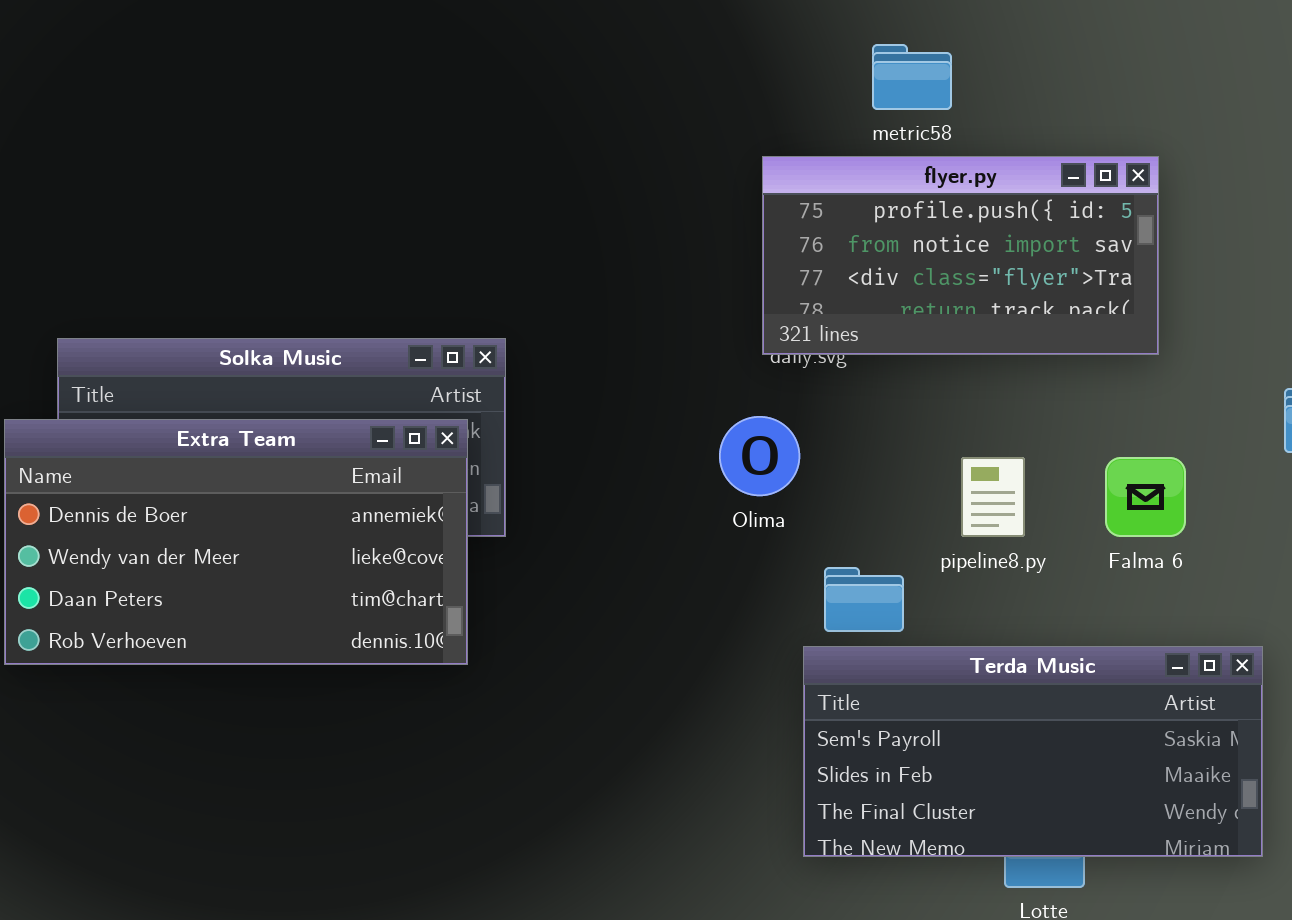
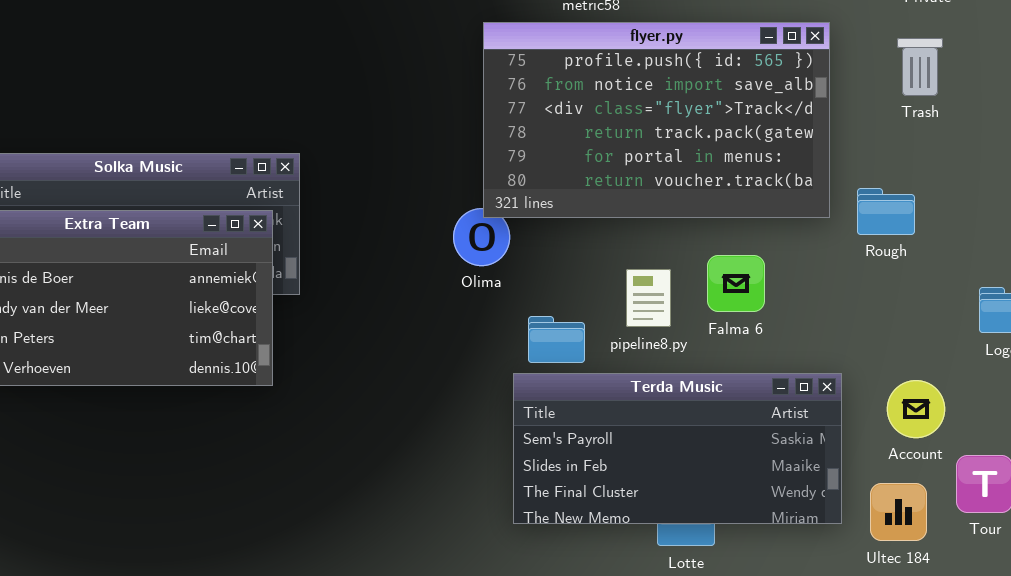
flyer.py: [762,156,1159,355] -> [483,22,830,218], resized
pipeline8.py: [961,457,1025,537] -> [626,269,671,327], moved
Falma 6: [1105,457,1186,537] -> [707,255,765,312], moved

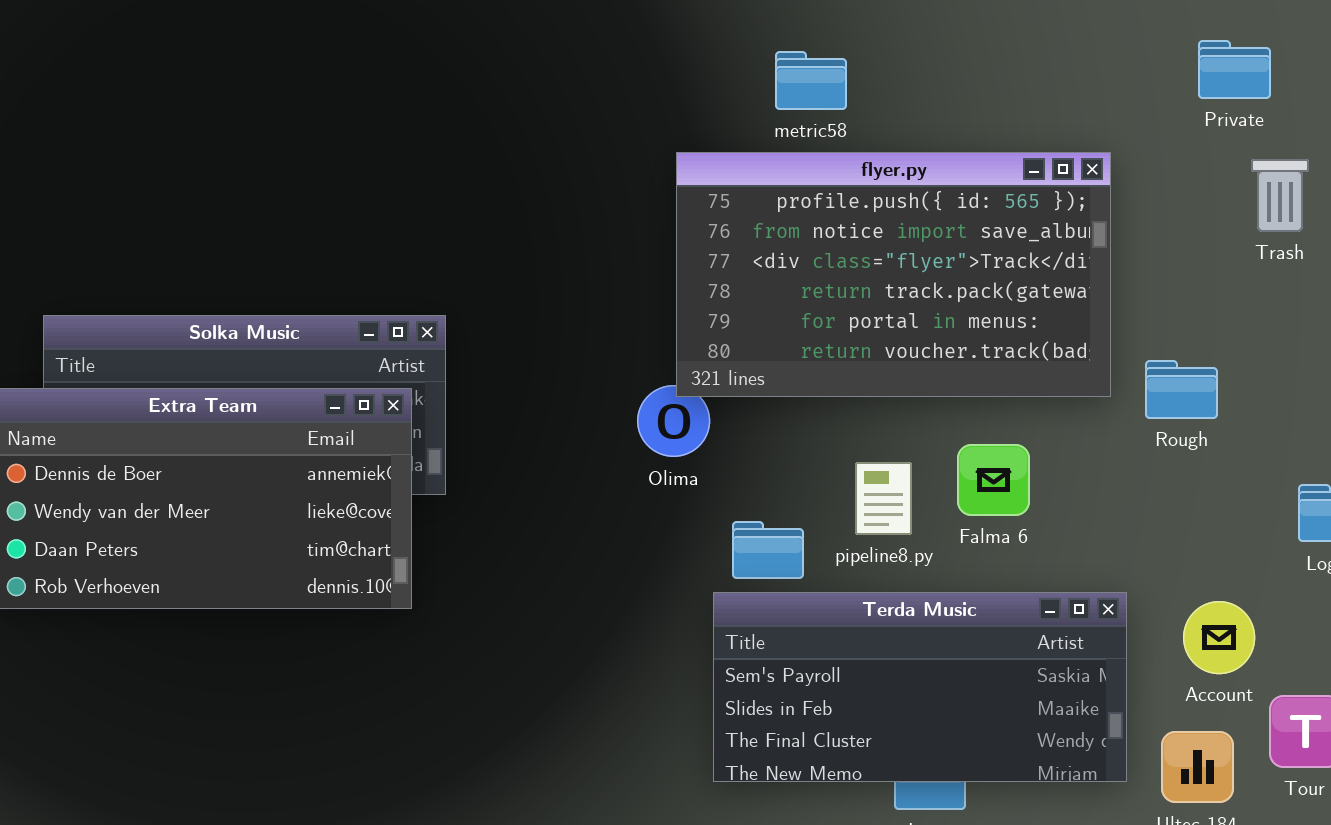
Trash: [897,38,943,96] -> [1251,159,1309,232], moved

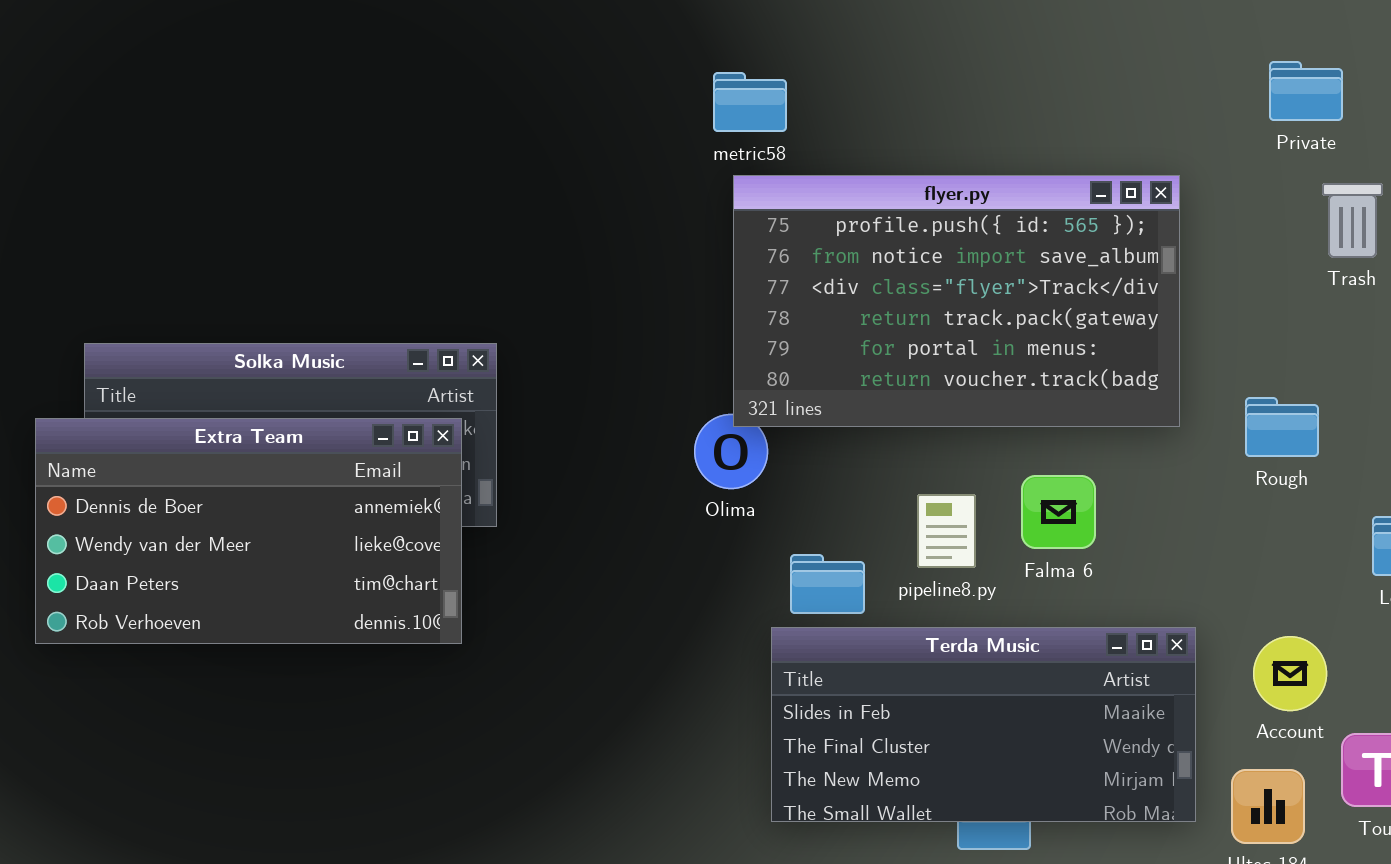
metric58: [775,51,847,110] -> [713,72,787,132], moved
Rough: [1145,360,1218,419] -> [1245,397,1319,457], moved
Terda Music: [713,592,1127,782] -> [771,627,1196,822], scrolled down 1 row

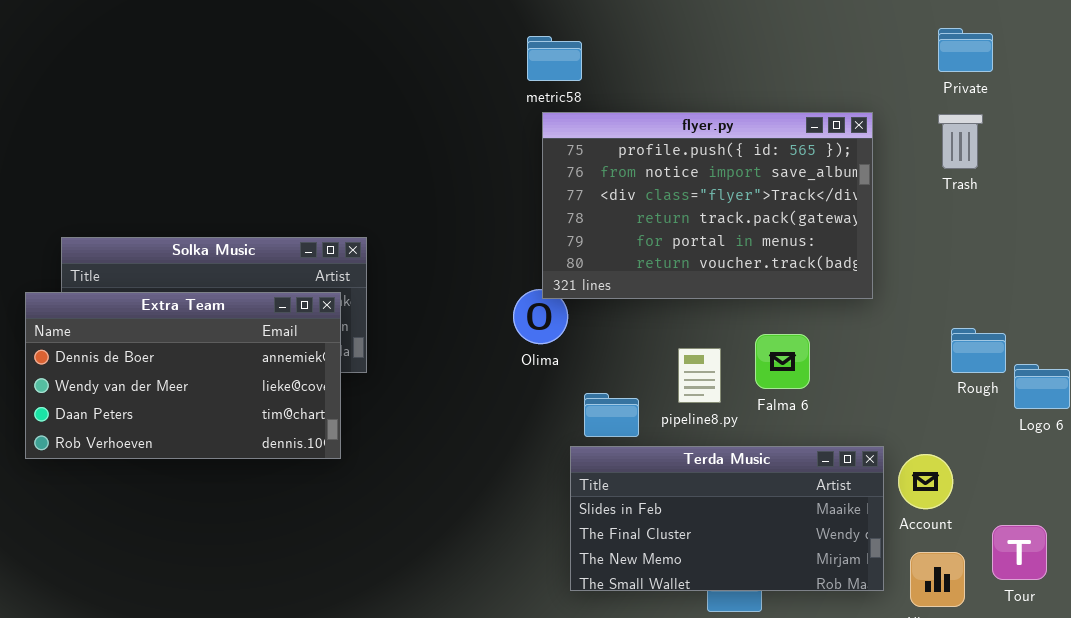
Trash: [1322,183,1383,258] -> [938,114,983,169], moved
Rough: [1245,397,1319,457] -> [951,328,1006,373], moved
Account: [1253,636,1327,711] -> [898,454,953,509], moved

